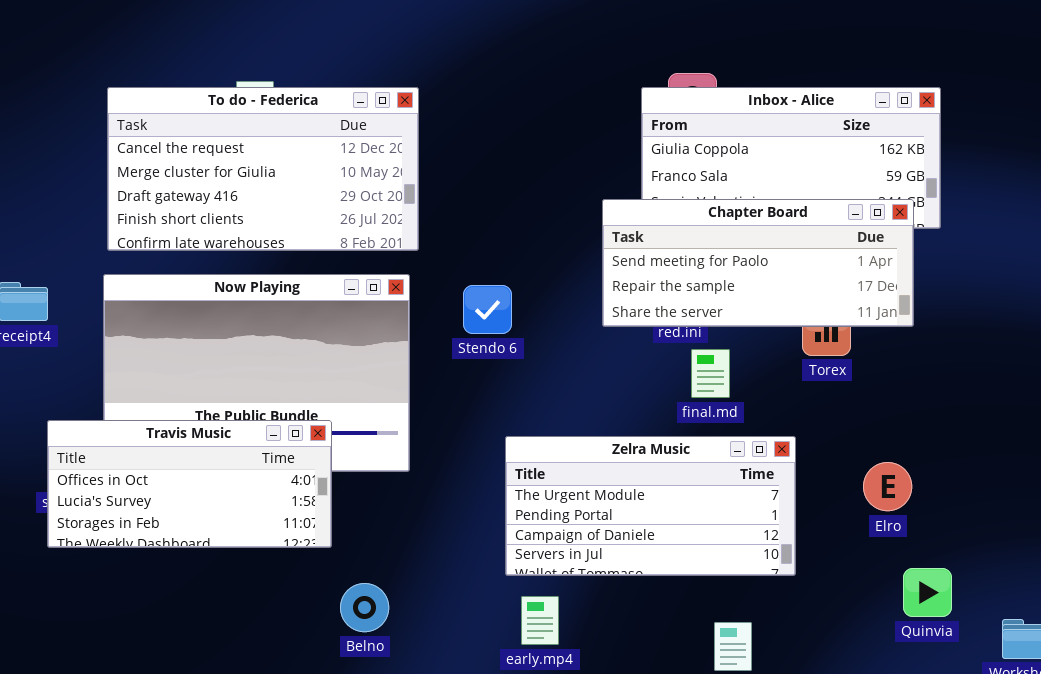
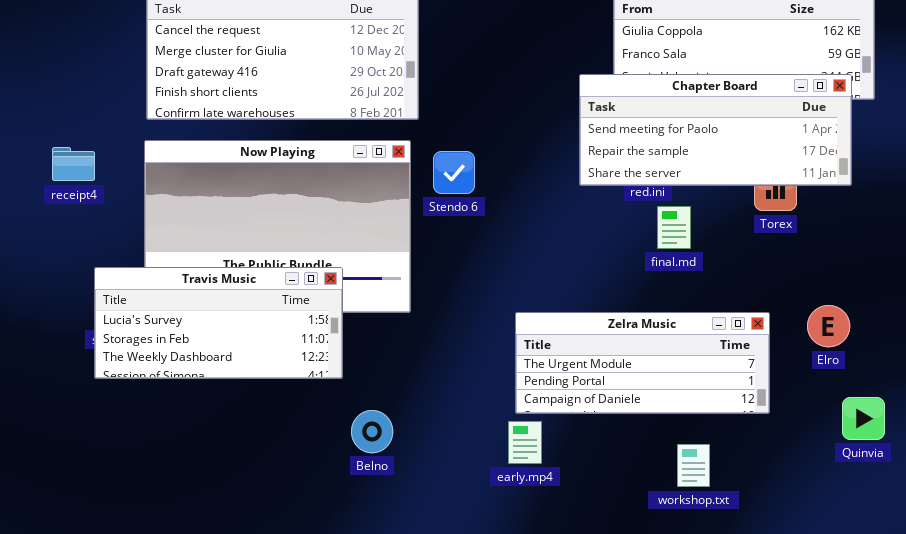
Stendo 6: [463,285,512,334] -> [433,151,475,194], moved
Travis Music: [47,420,332,548] -> [94,267,343,379], scrolled down 1 row
Zelra Music: [505,436,796,576] -> [515,312,770,414], moved, resized

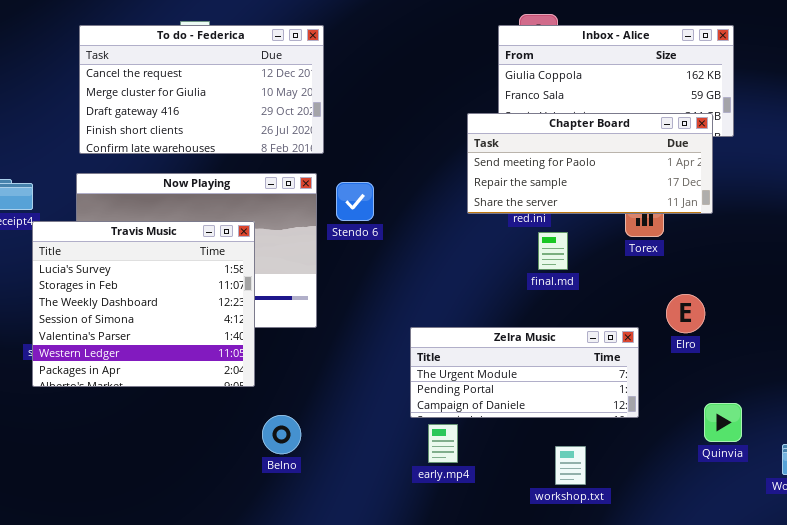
Travis Music: [94,267,343,379] -> [32,221,255,387], resized
Elro: [807,305,850,347] -> [666,294,705,333], moved
early.mp4: [508,421,542,464] -> [428,424,458,463], moved

